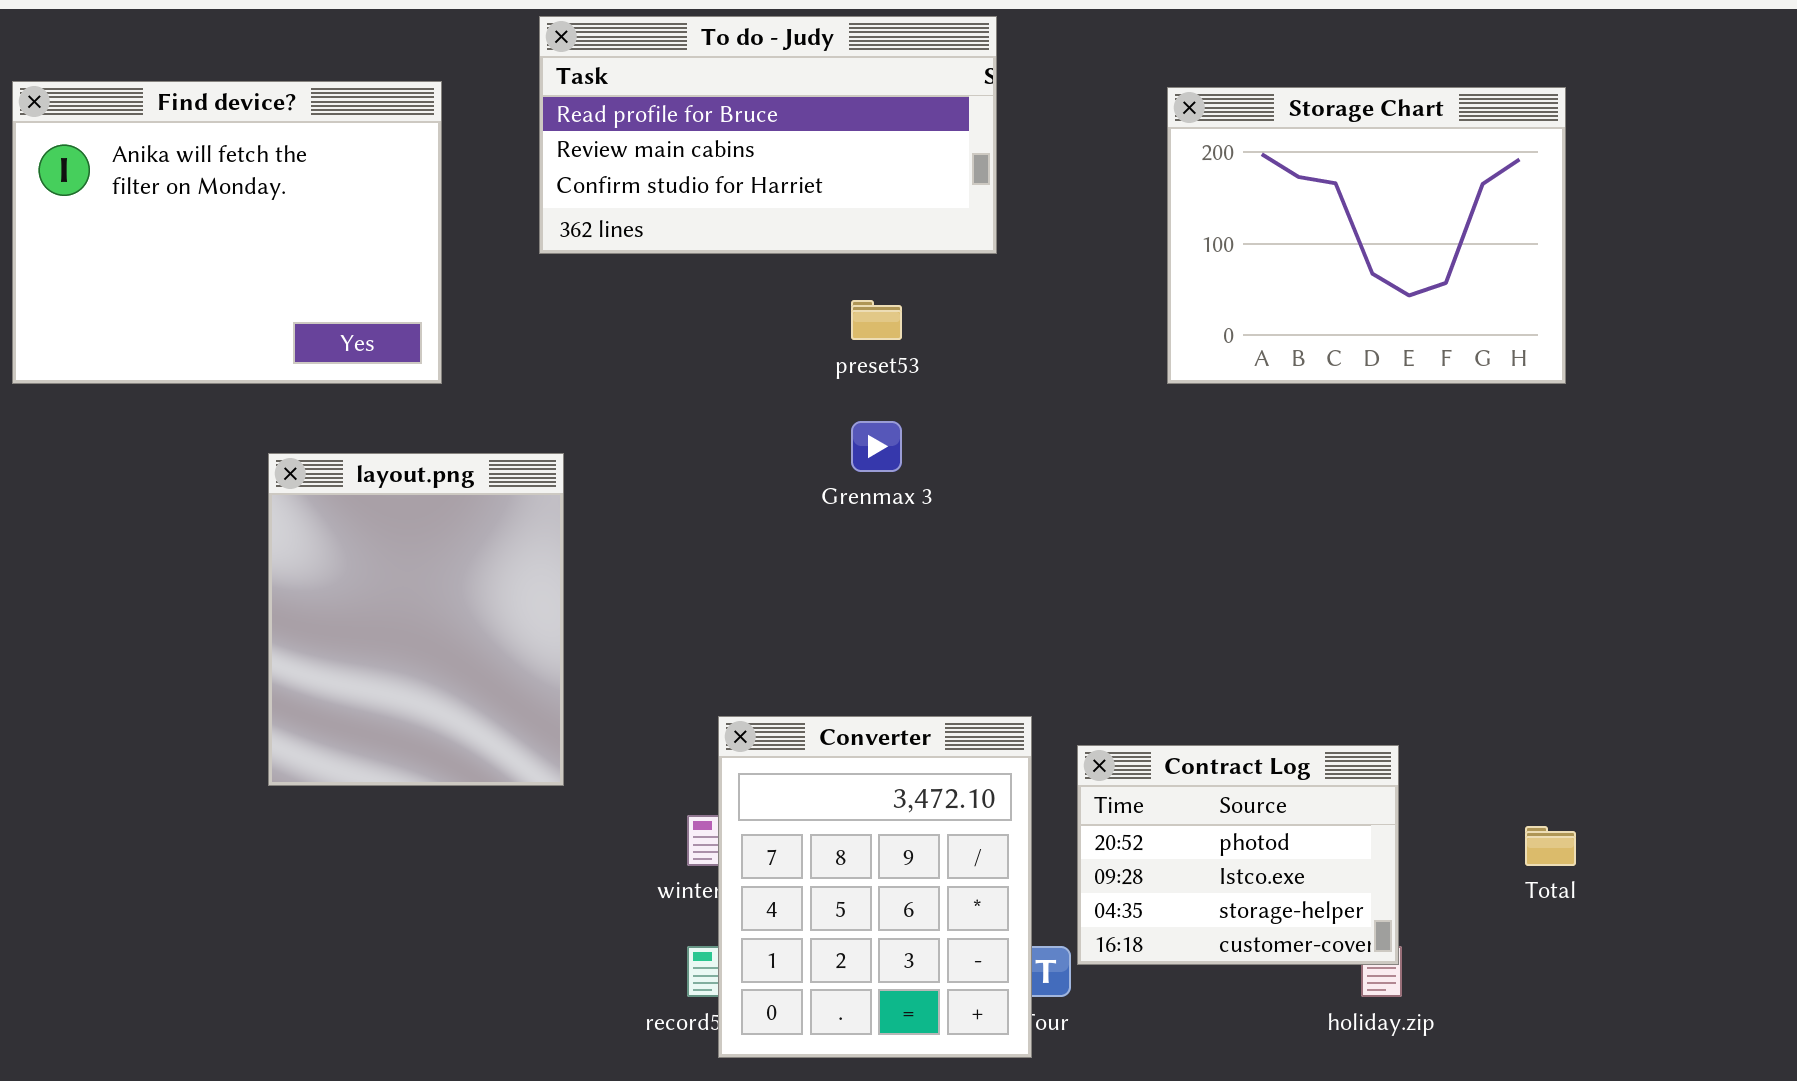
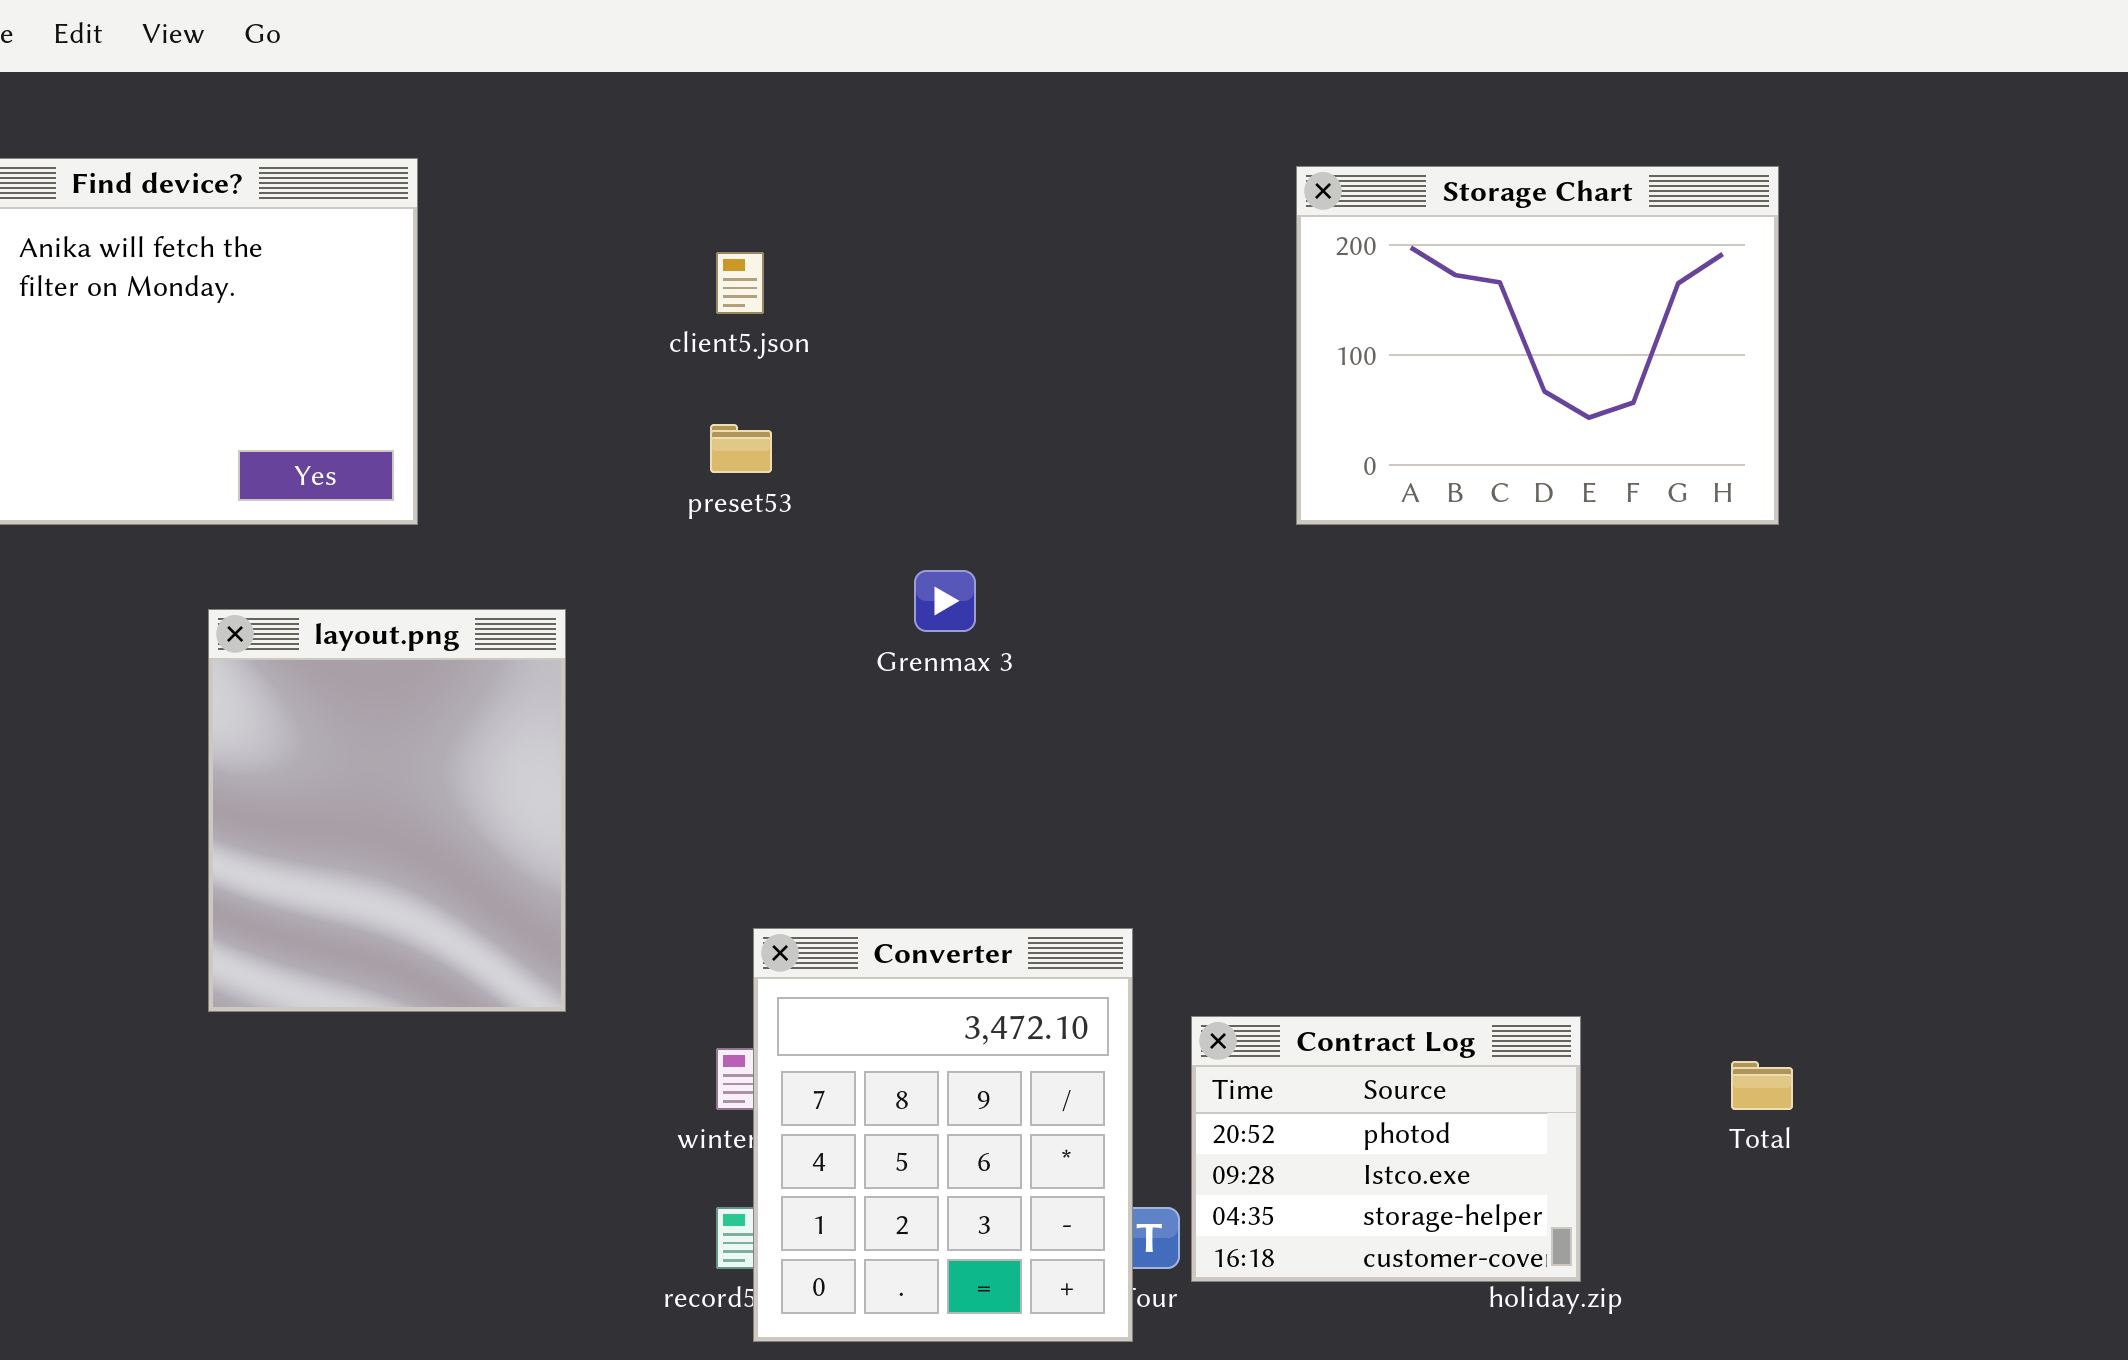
To do - Judy: [539,16,997,254] -> none, closed
preset53: [851,300,902,340] -> [710,424,772,473], moved
Contract Log: [1077,745,1399,965] -> [1191,1016,1581,1282], moved

